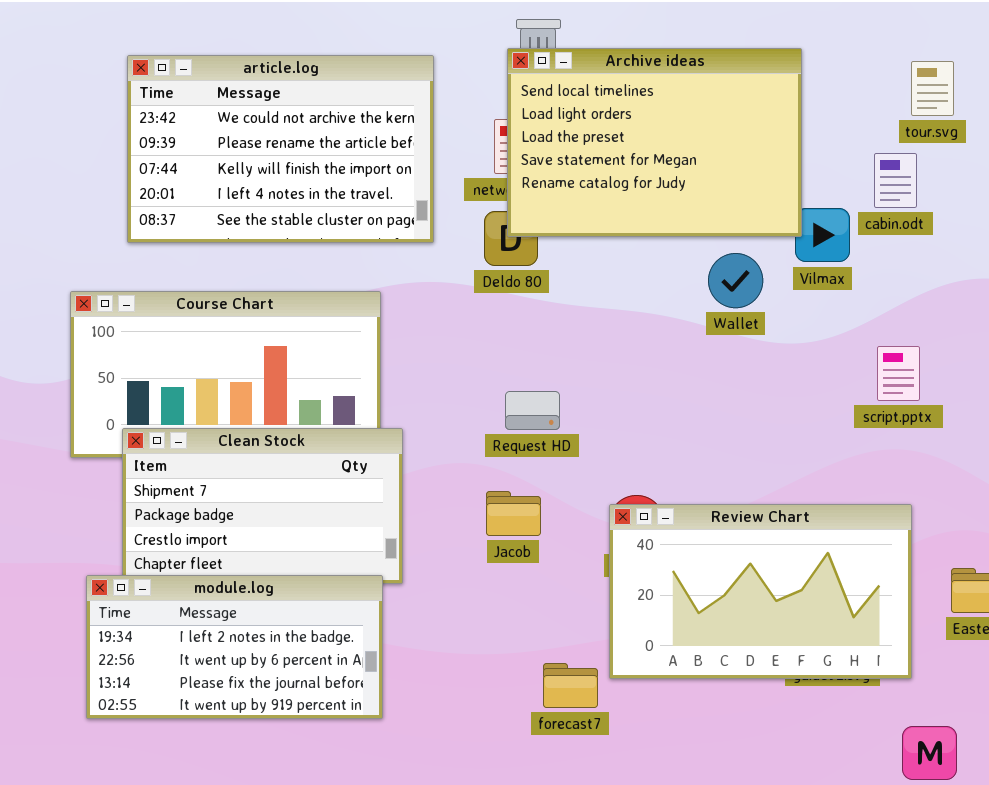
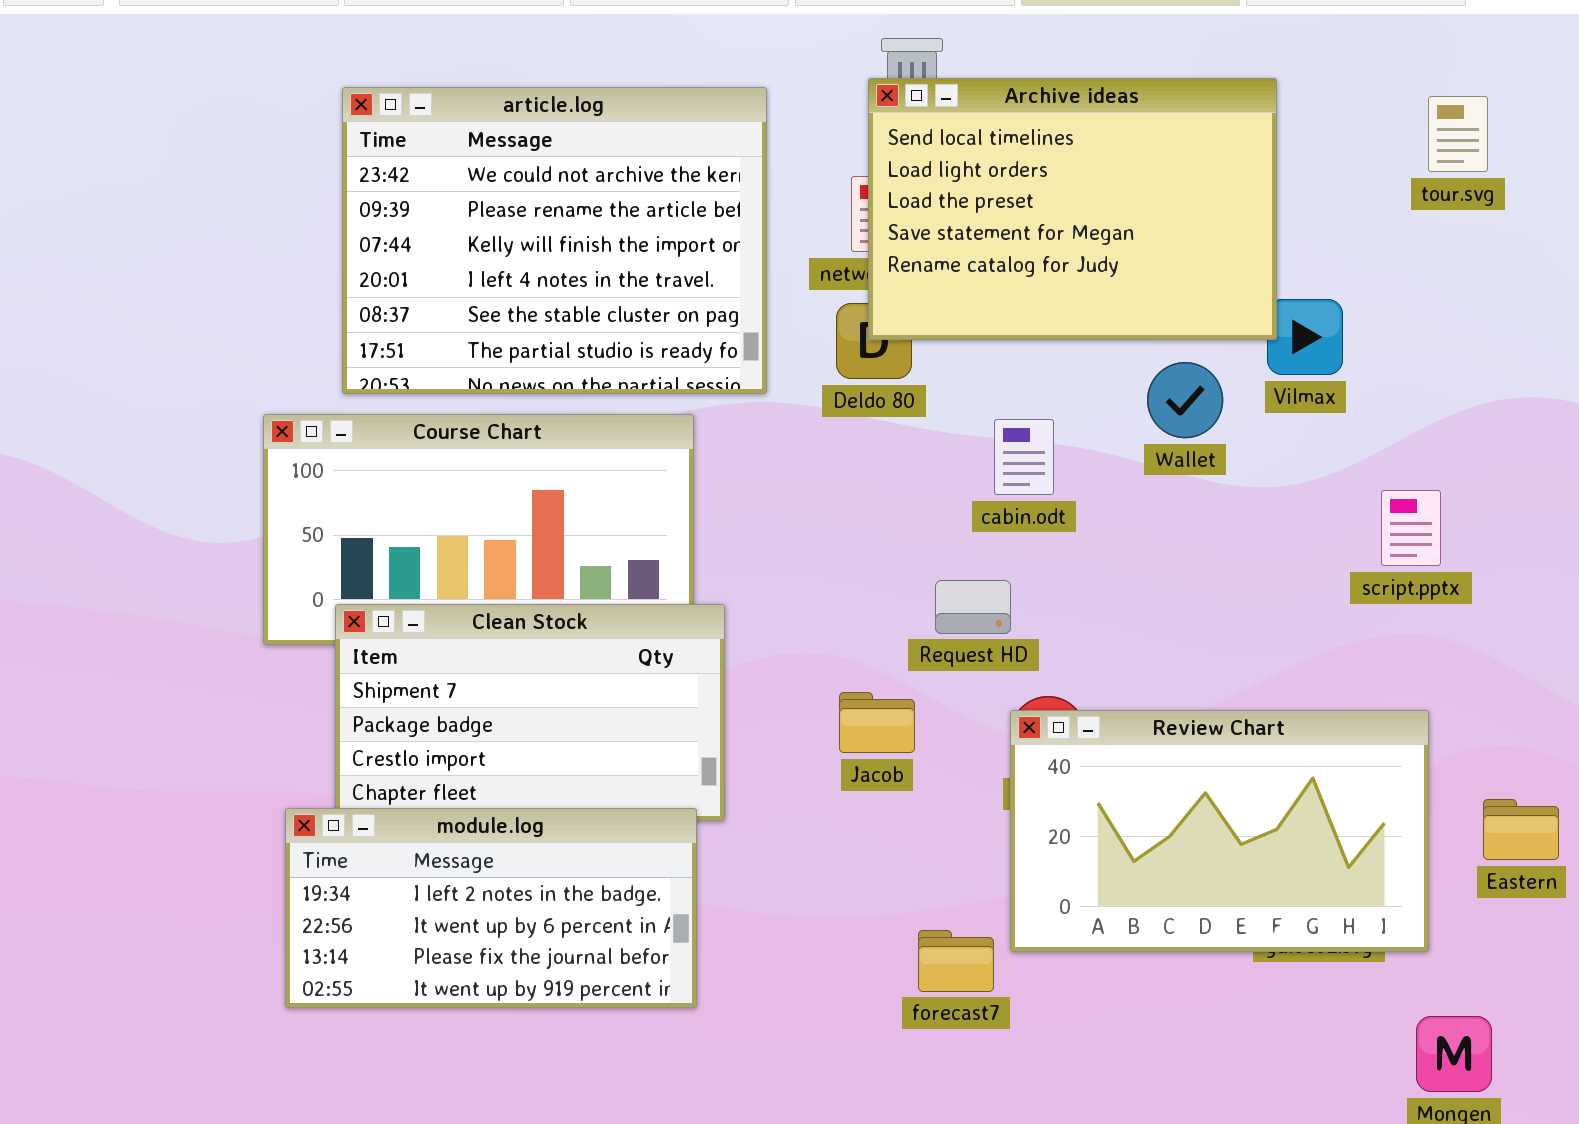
article.log: [127,55,434,243] -> [342,87,767,394], resized
cabin.odt: [874,153,917,208] -> [994,419,1054,495], moved
Request HD: [505,391,560,430] -> [935,580,1011,634], moved

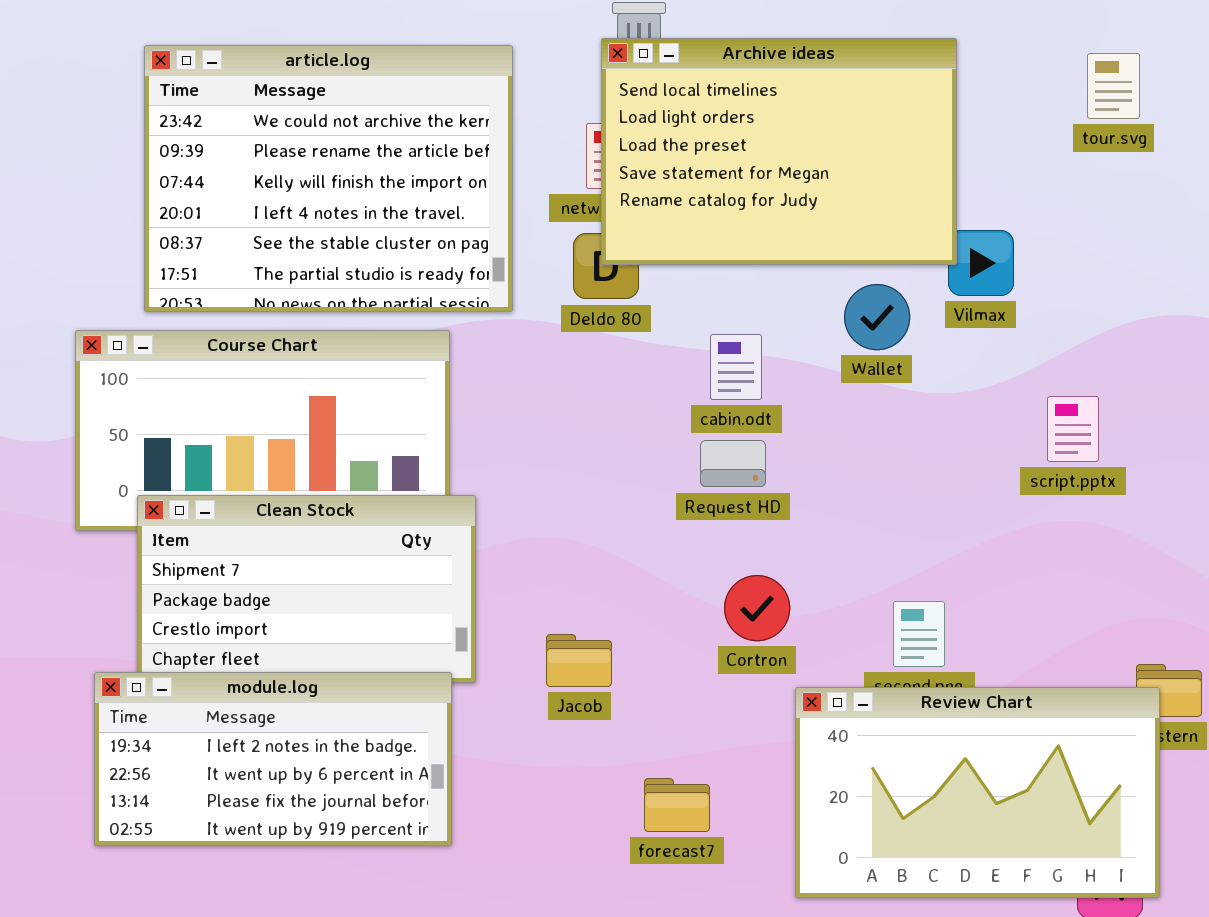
Request HD: [935,580,1011,634] -> [700,440,766,487], moved
Jacob: [839,692,915,753] -> [546,634,612,687], moved
Review Chart: [1010,710,1429,952] -> [795,687,1160,898], moved

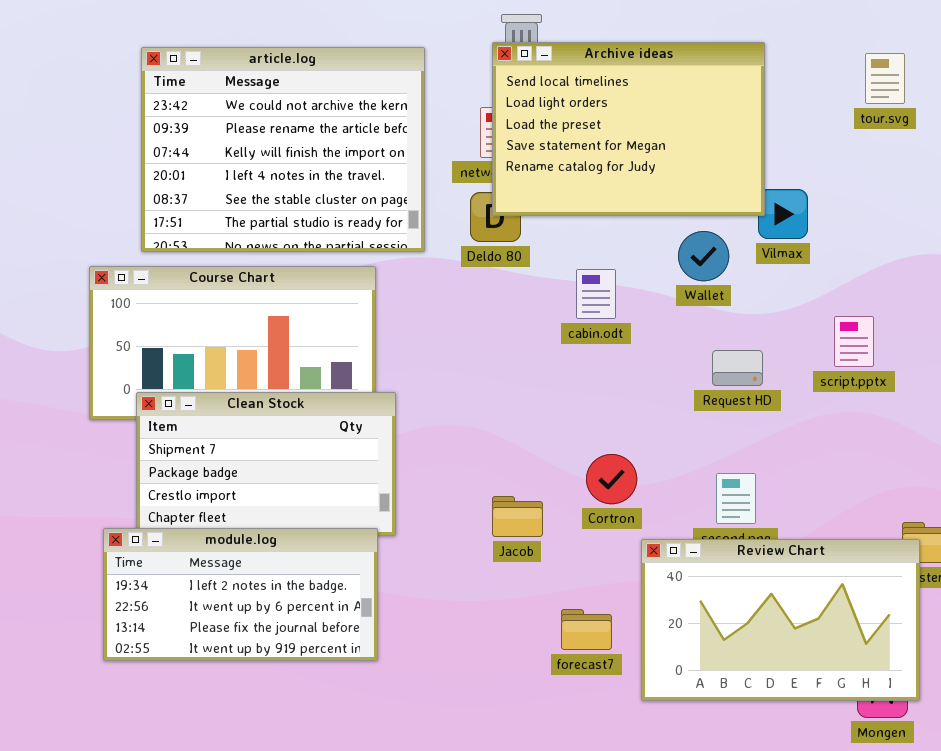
Request HD: [700,440,766,487] -> [712,350,763,386], moved
Jacob: [546,634,612,687] -> [492,496,543,537], moved
forecast7: [644,778,710,832] -> [561,609,612,650], moved

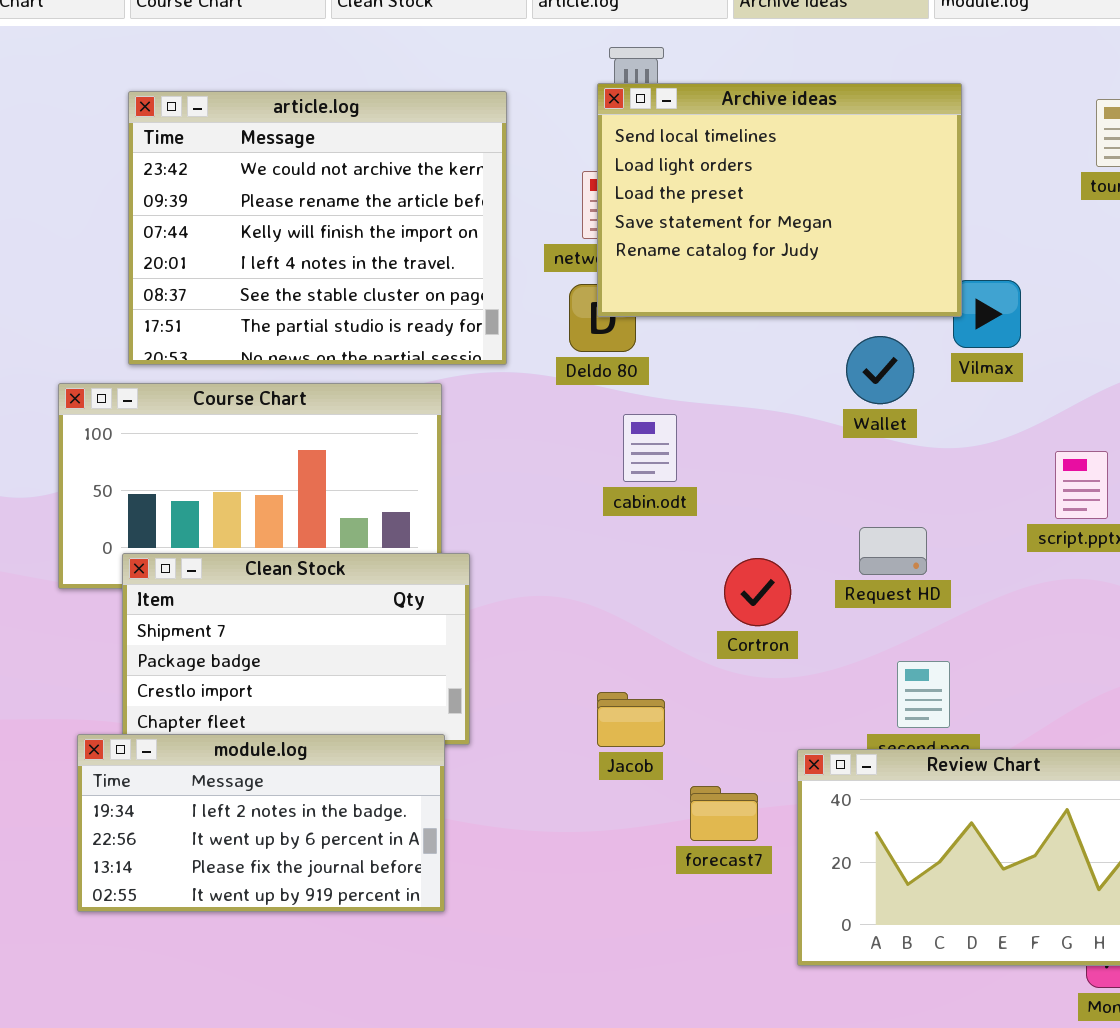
cabin.odt: [576,269,616,319] -> [623,414,677,482], moved
Request HD: [712,350,763,386] -> [859,527,927,575], moved
Cortron: [586,454,637,504] -> [724,558,791,626], moved
forecast7: [561,609,612,650] -> [690,786,758,841], moved

